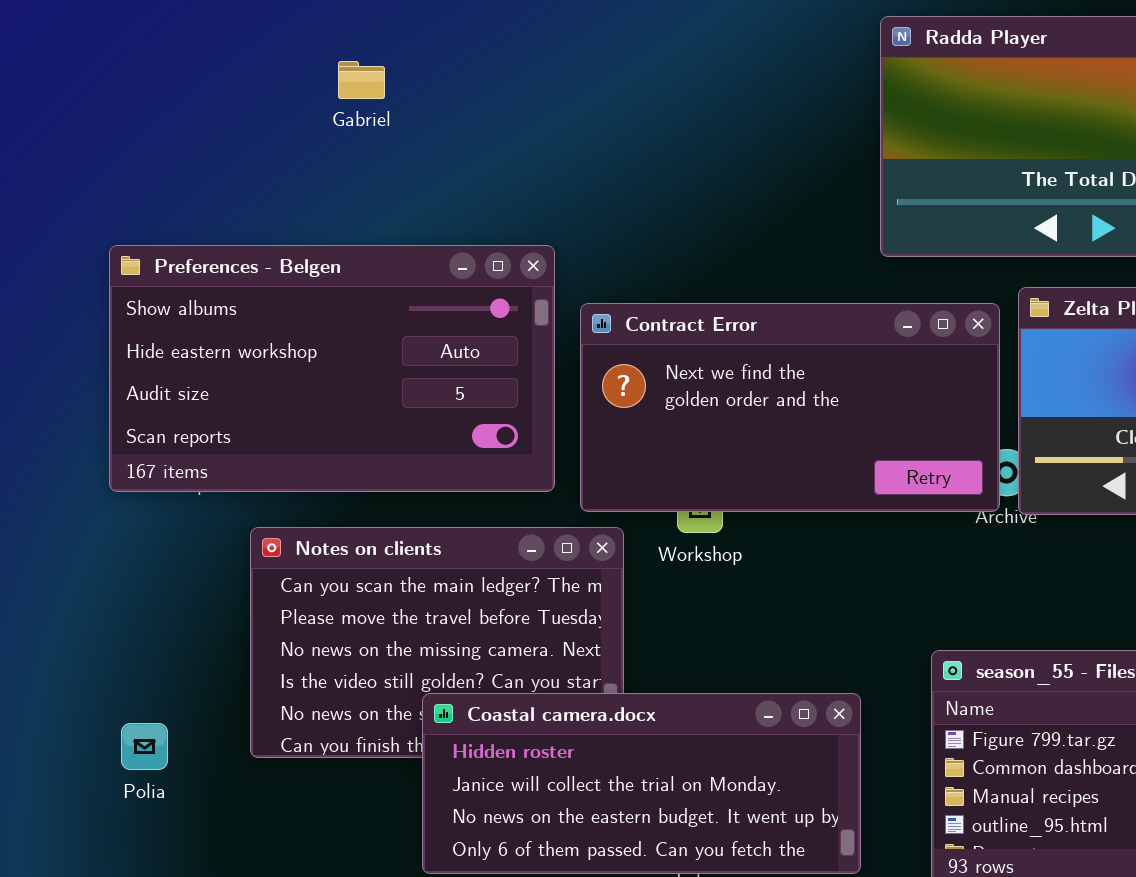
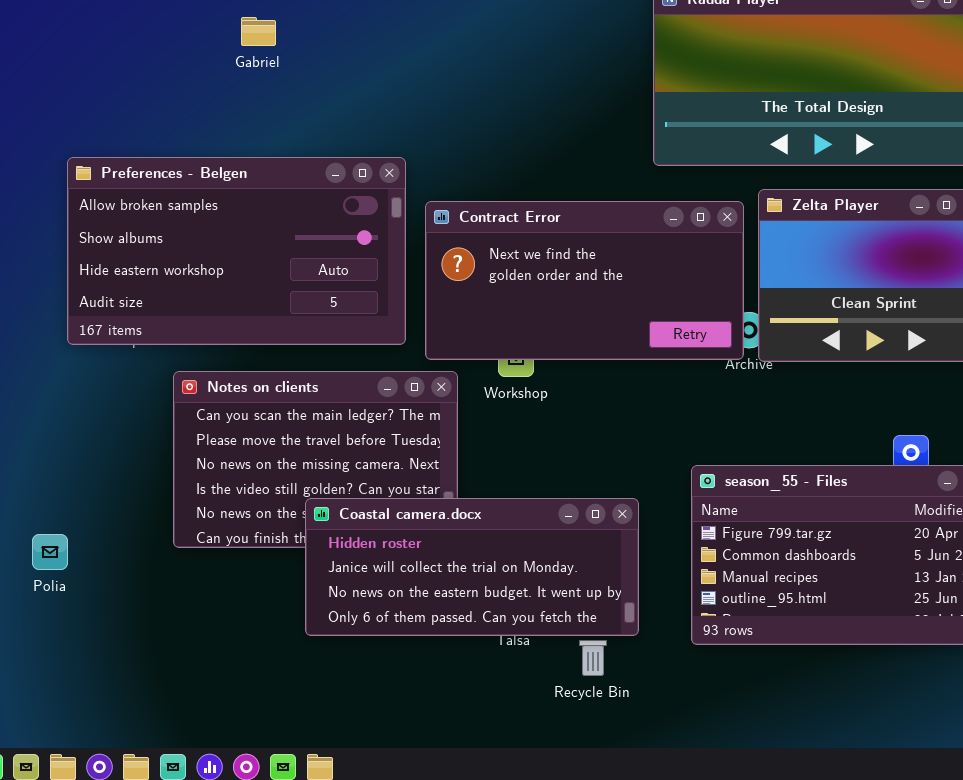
Preferences - Belgen: [109,245,555,492] -> [67,157,406,345], scrolled up 1 row
Polia: [121,723,168,770] -> [32,534,68,570], moved

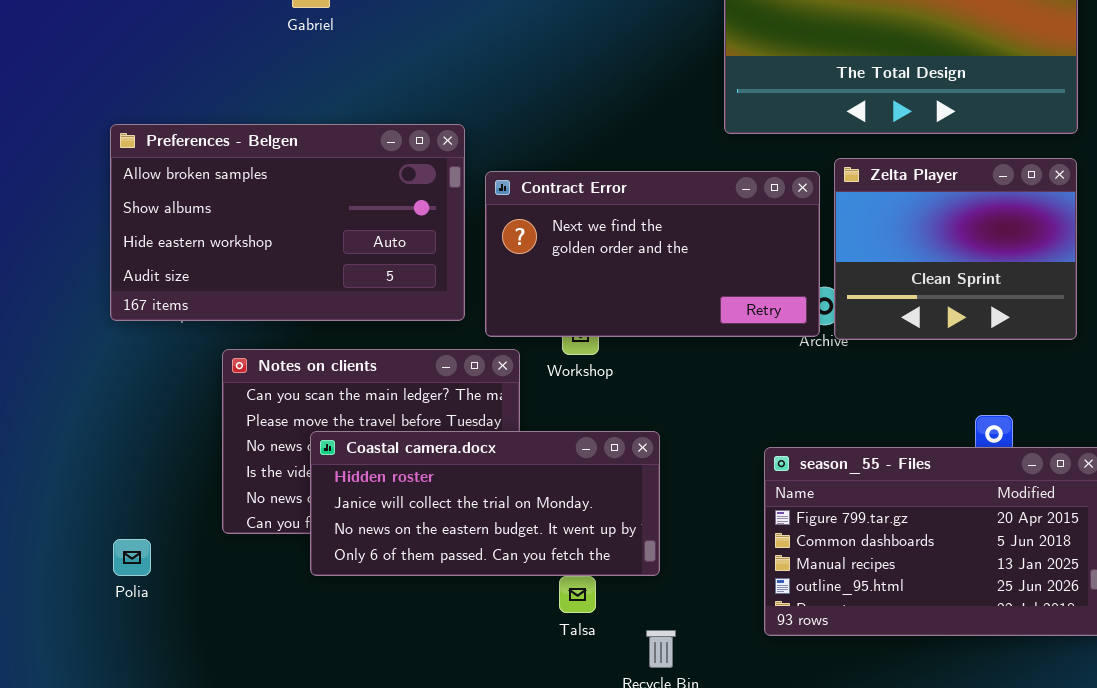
Coastal camera.docx: [305,498,639,636] -> [310,431,660,576], moved
Polia: [32,534,68,570] -> [113,539,151,576], moved

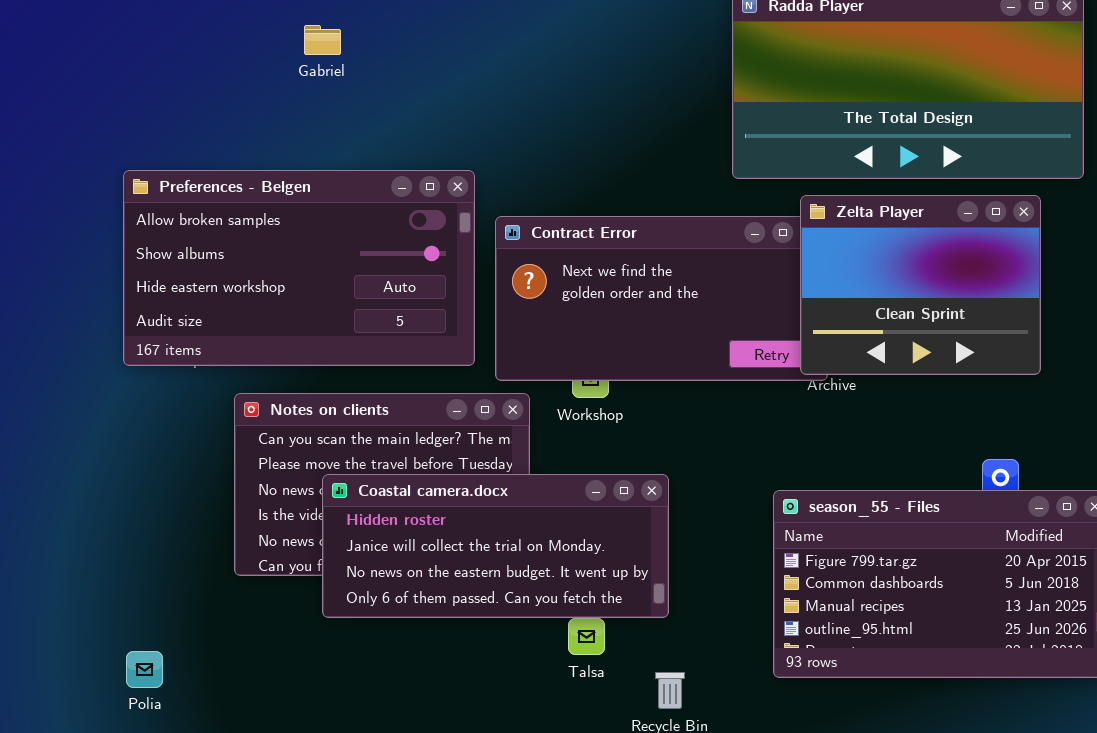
Zelta Player: [834,158,1077,340] -> [800,195,1041,375], moved
Polia: [113,539,151,576] -> [126,651,163,688], moved

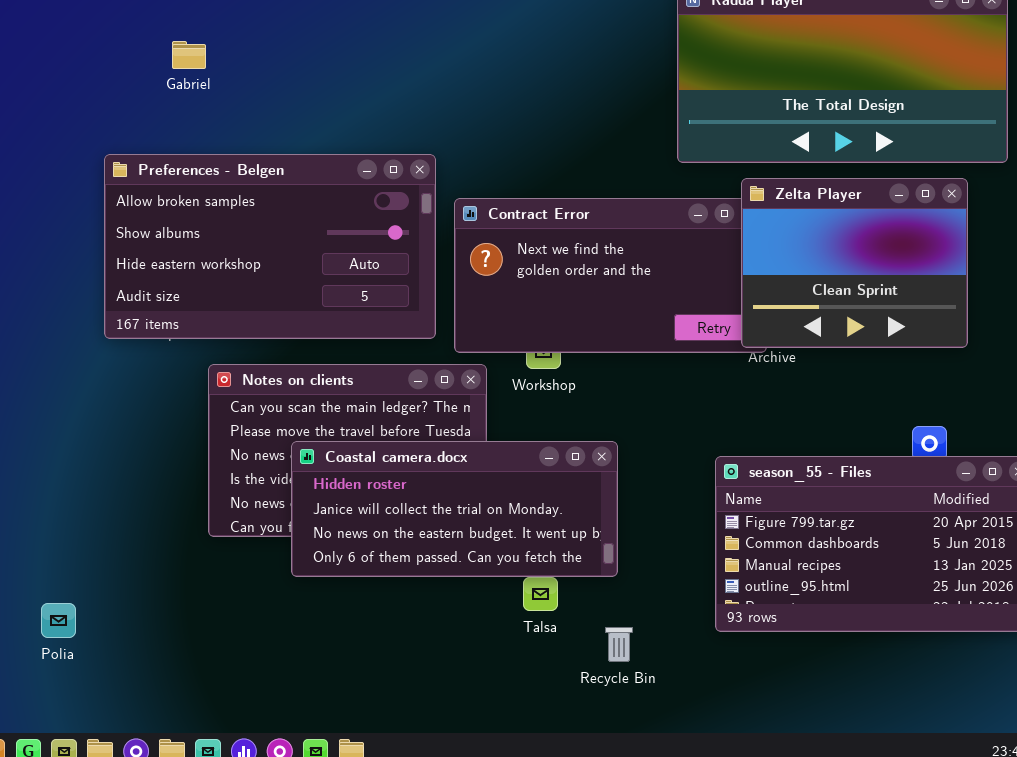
Gabriel: [304,25,341,55] -> [172,41,206,69], moved
Polia: [126,651,163,688] -> [41,603,76,638], moved

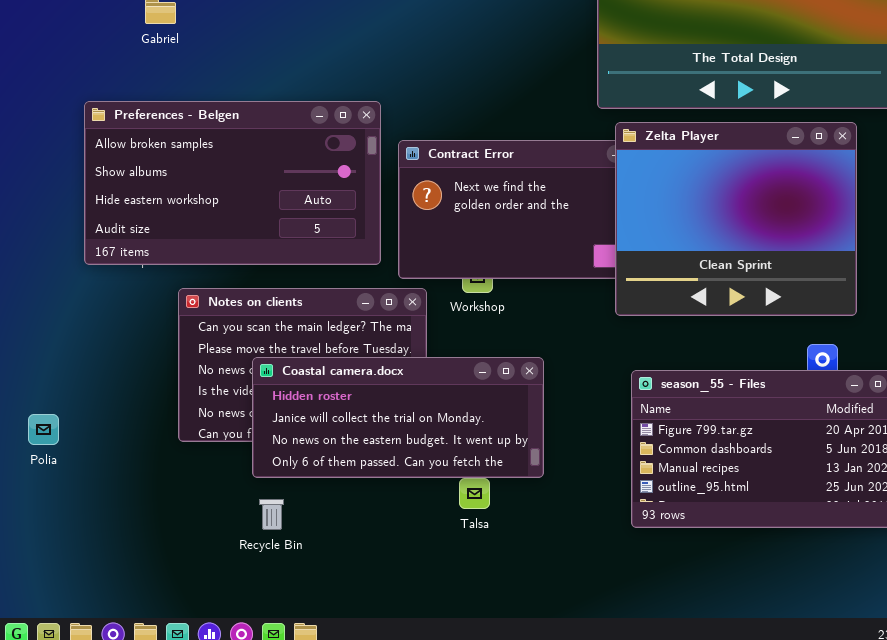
Zelta Player: [741,178,968,348] -> [615,122,857,316], resized
Polia: [41,603,76,638] -> [28,414,59,445], moved
Recycle Bin: [605,627,633,662] -> [259,499,284,530], moved

